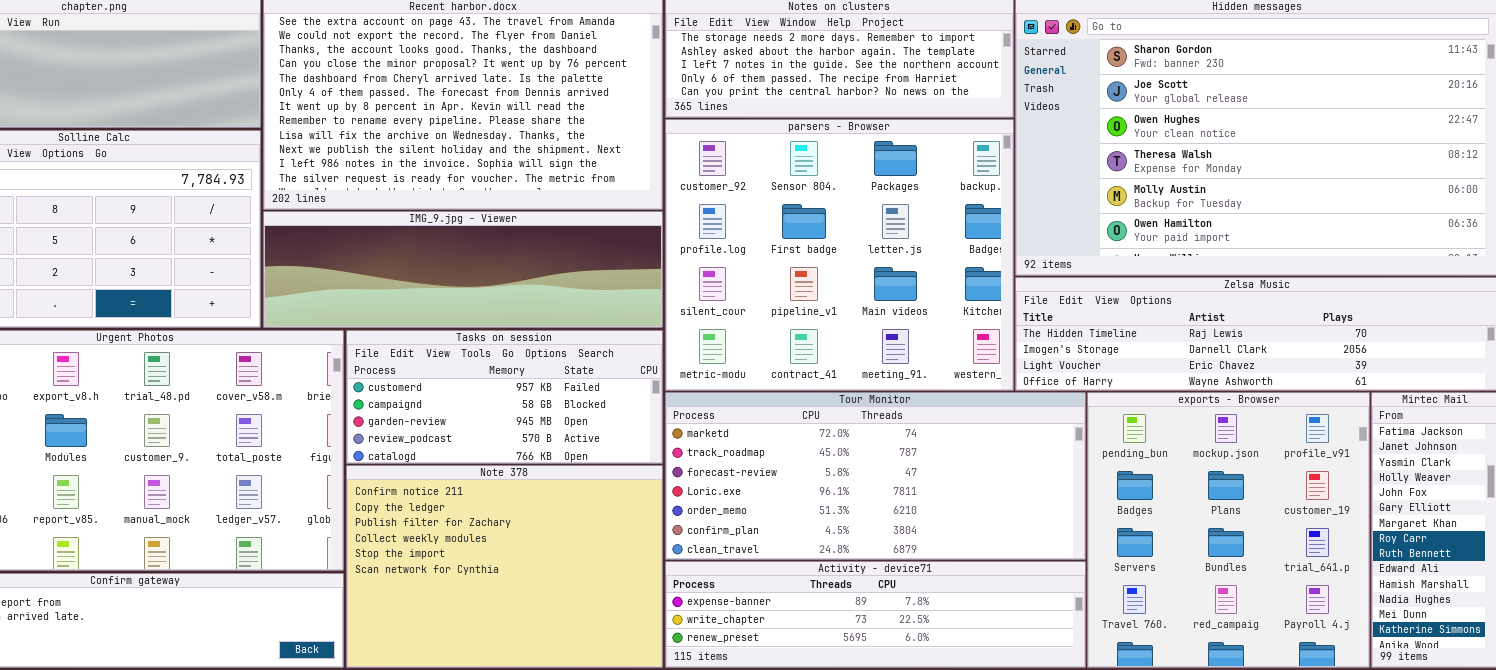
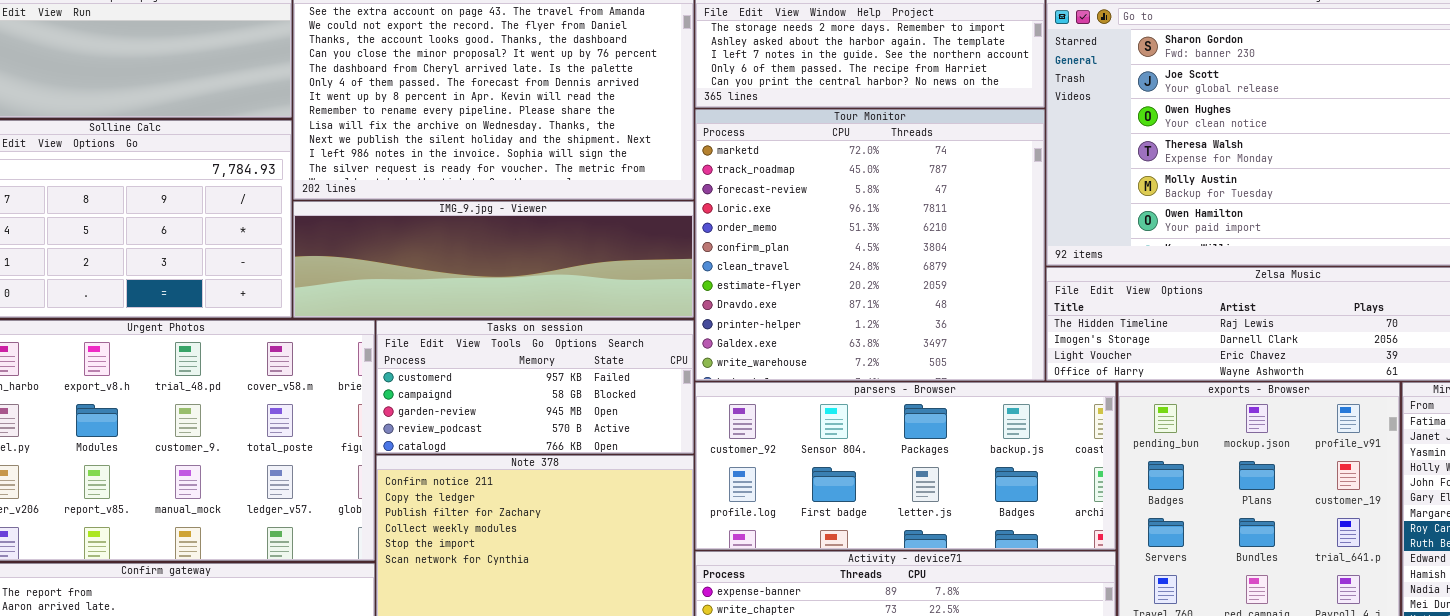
parsers - Browser: [665,119,1014,391] -> [695,382,1116,550], moved, resized
Tour Monitor: [665,392,1086,560] -> [695,109,1045,381], moved, resized

